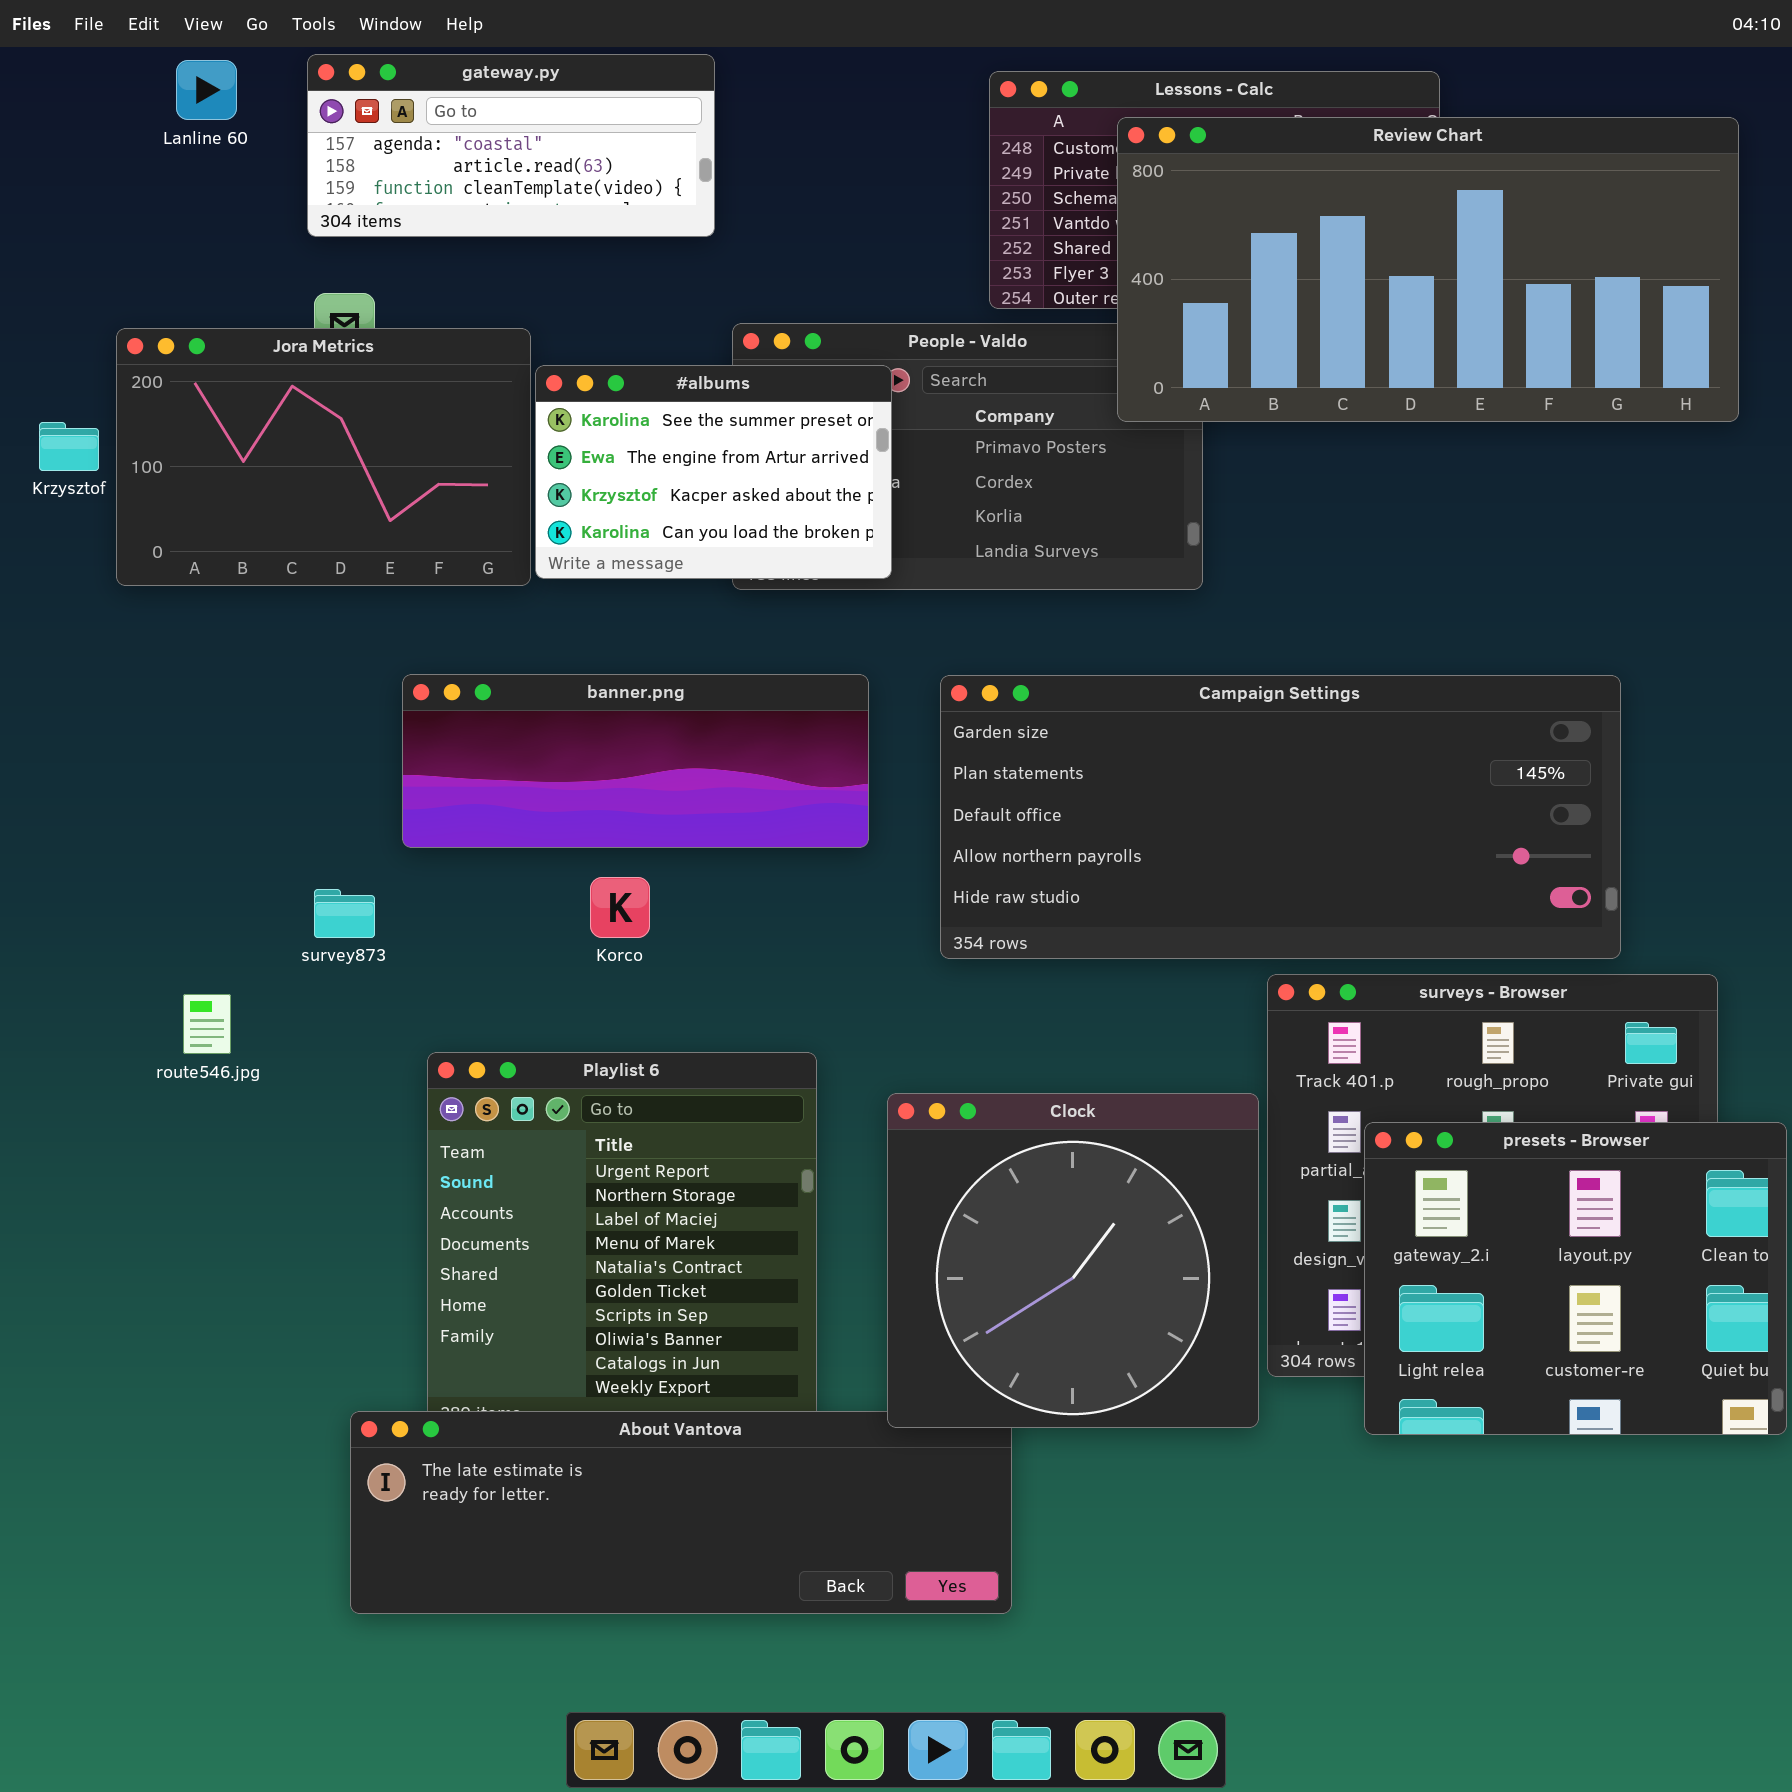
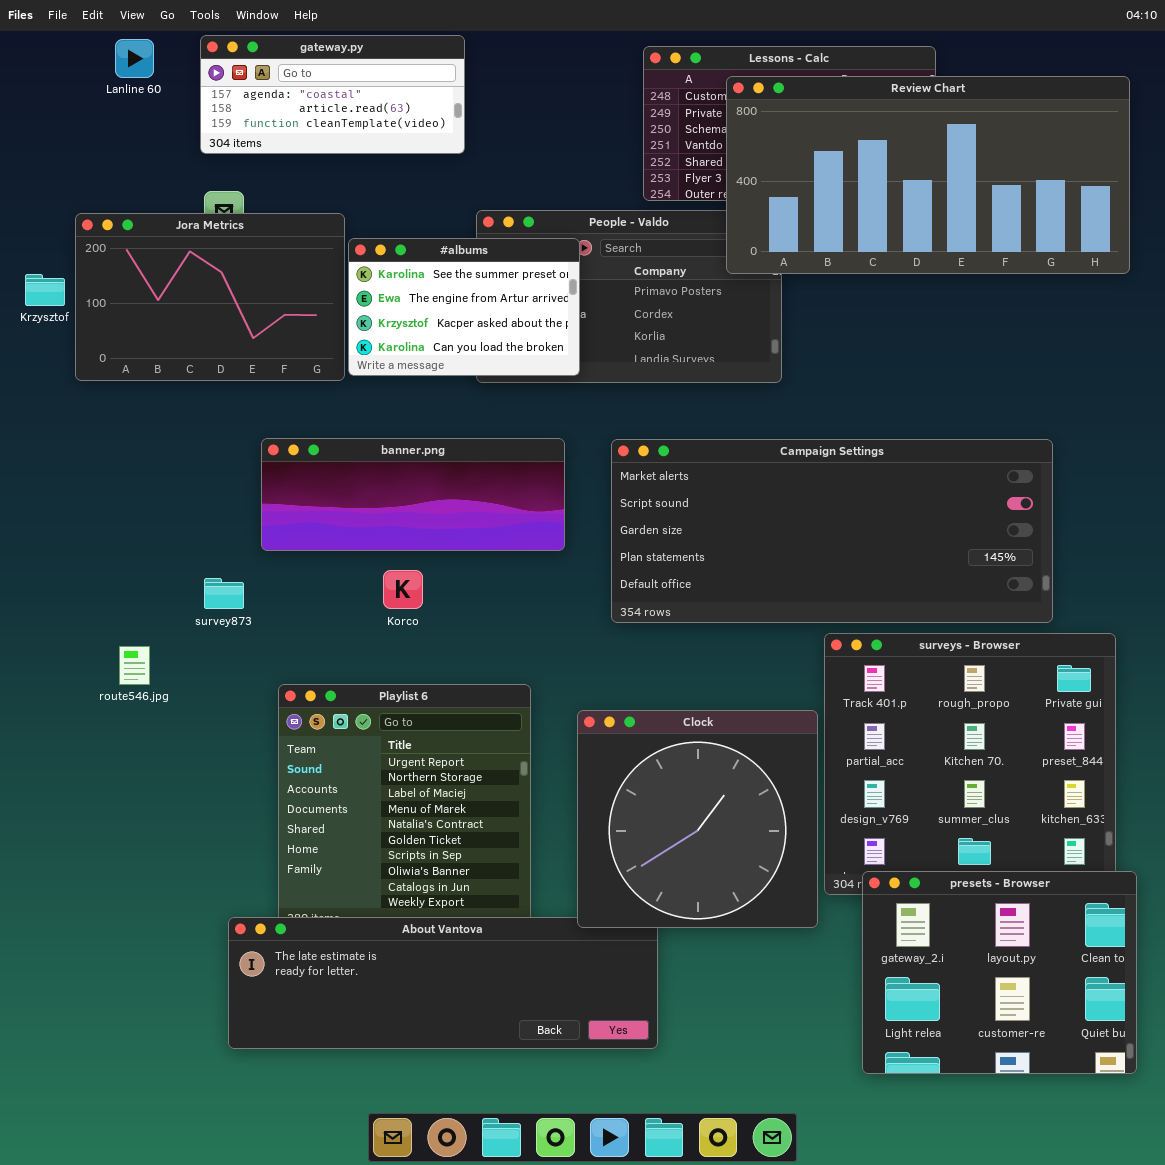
Campaign Settings: [940,675,1621,959] -> [611,439,1053,623], scrolled up 2 rows
presets - Browser: [1364,1122,1787,1435] -> [862,871,1137,1074], moved

